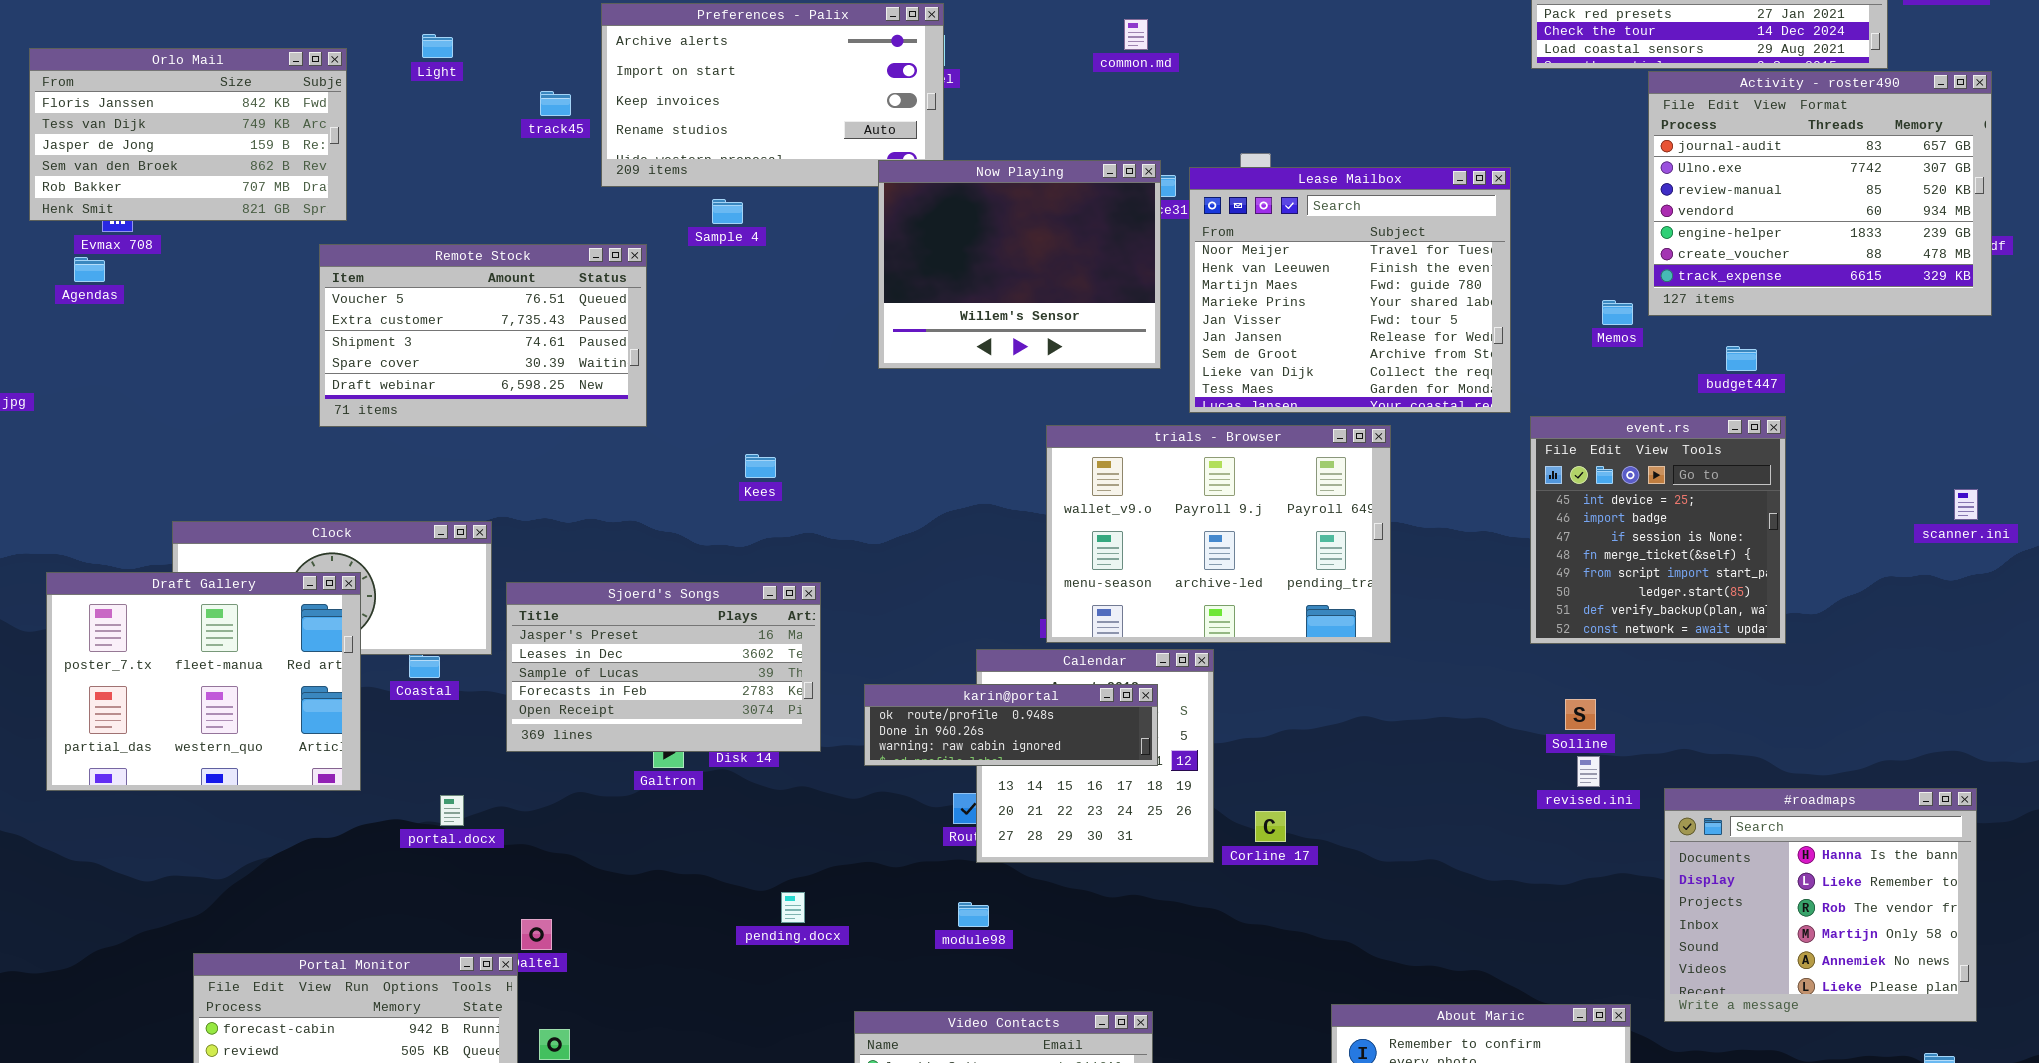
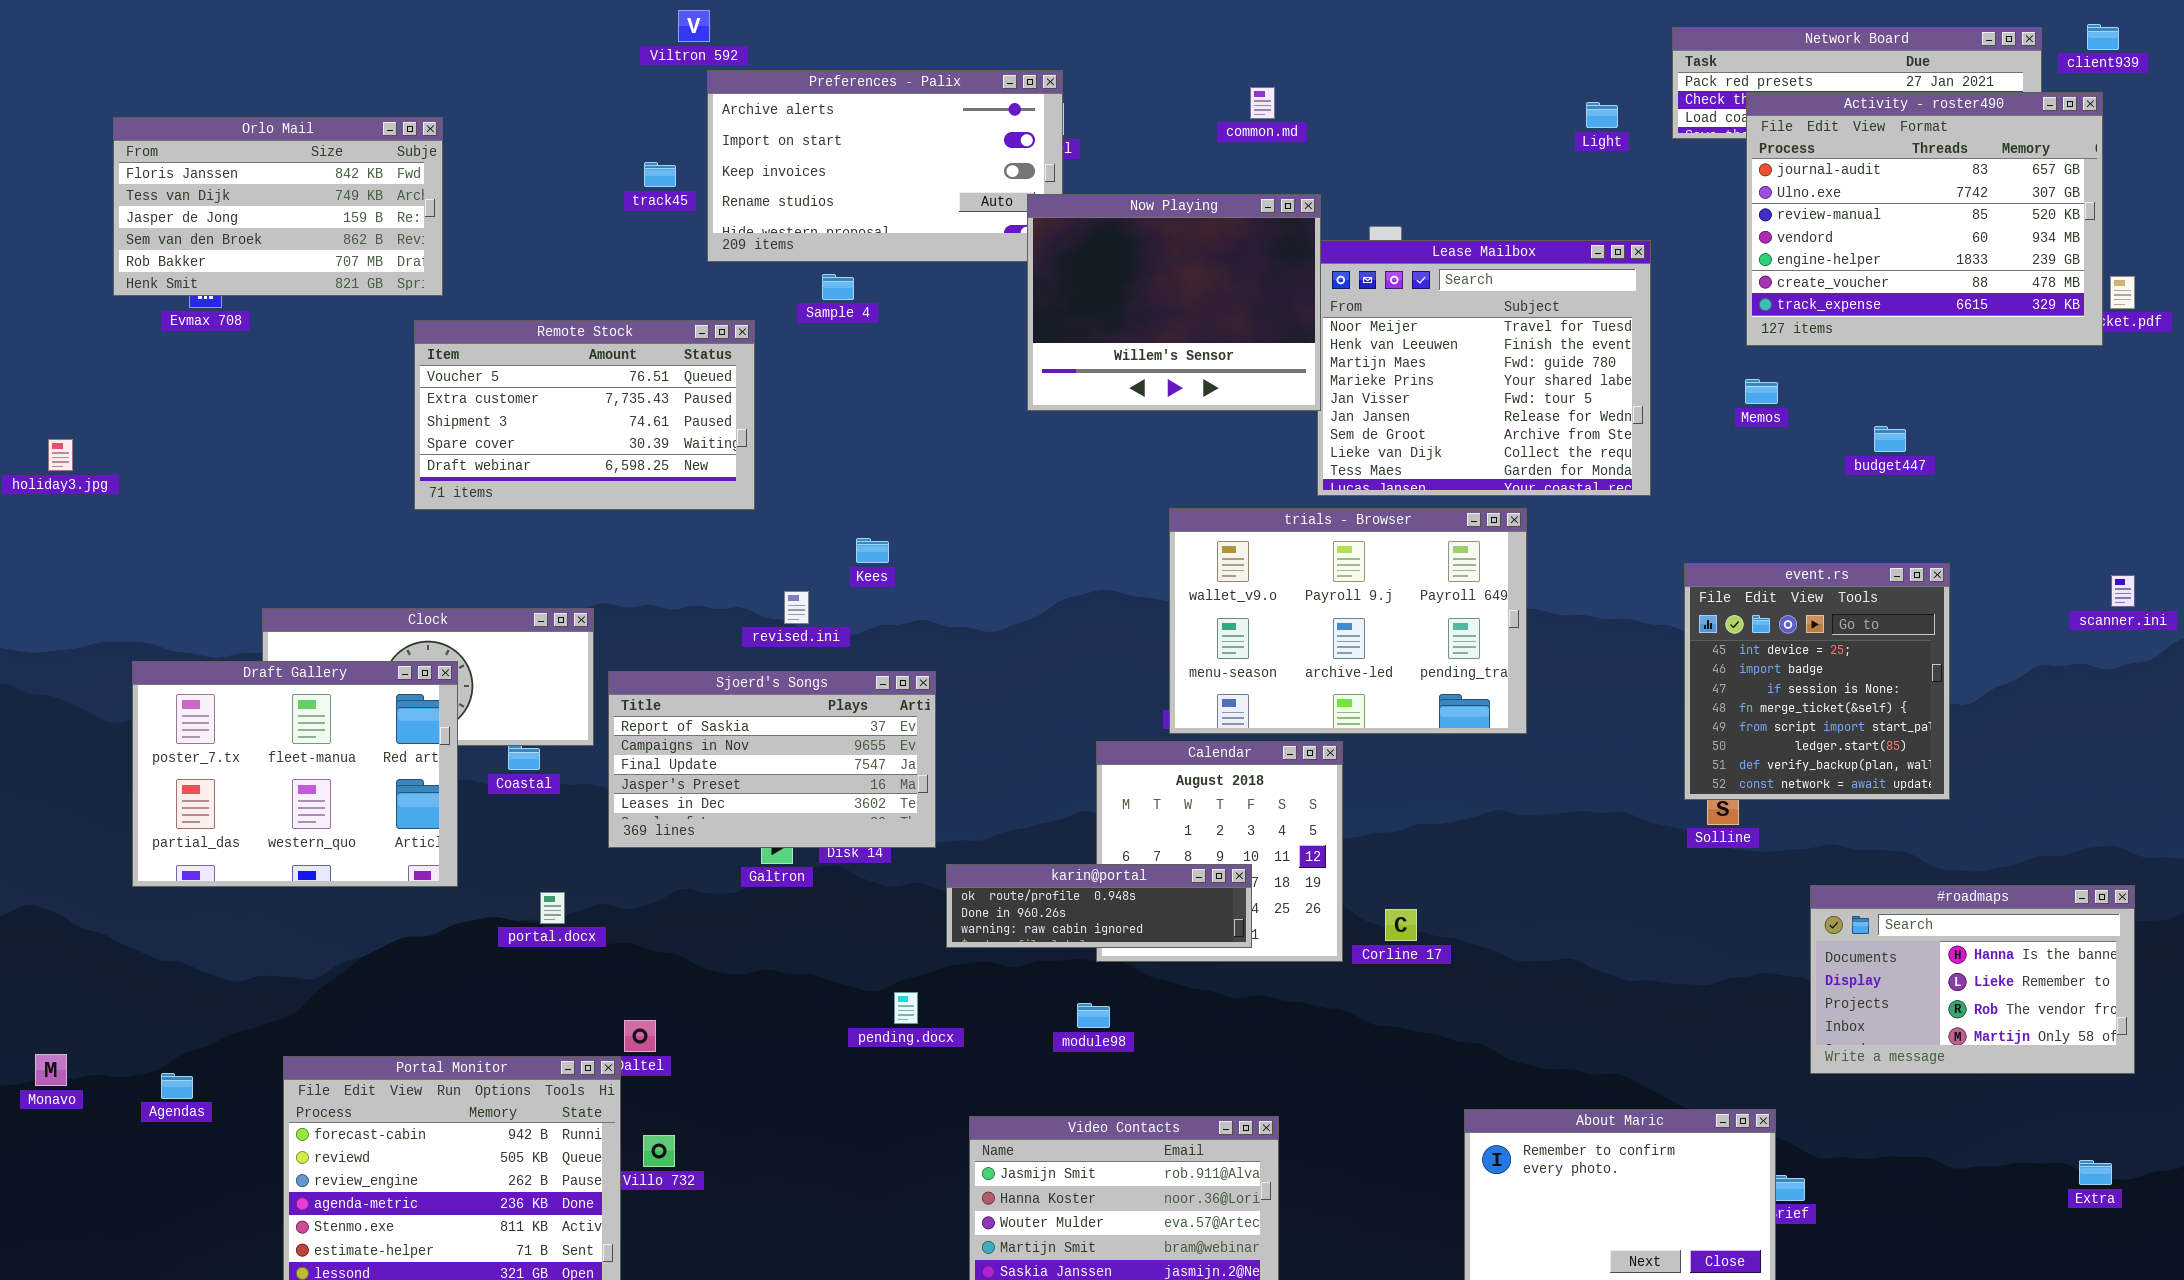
Light: [422,34,453,58] -> [1586,102,1618,128], moved
Activity - roster490: [1648,71,1992,316] -> [1746,92,2103,346], moved
Now Playing: [878,160,1161,369] -> [1027,194,1321,411], moved
Agendas: [74,257,105,282] -> [161,1073,193,1099], moved
event.rs: [1530,416,1786,644] -> [1684,563,1950,800], moved
Sjoerd's Songs: [506,582,821,752] -> [608,671,936,848], scrolled up 3 rows
karin@portal: [864,684,1158,766] -> [946,864,1252,948], moved
revised.ini: [1577,756,1600,787] -> [784,591,809,624], moved
#roadmaps: [1664,788,1977,1022] -> [1810,885,2135,1074], resized

